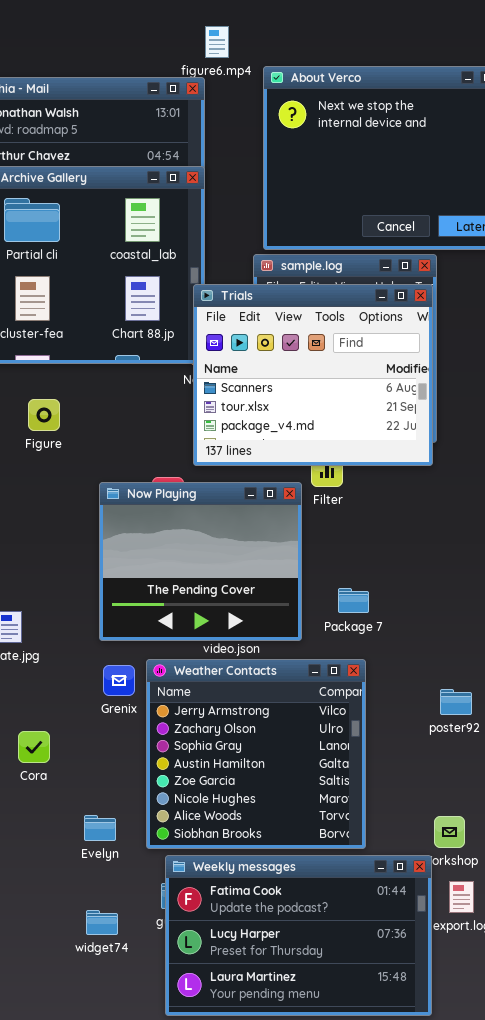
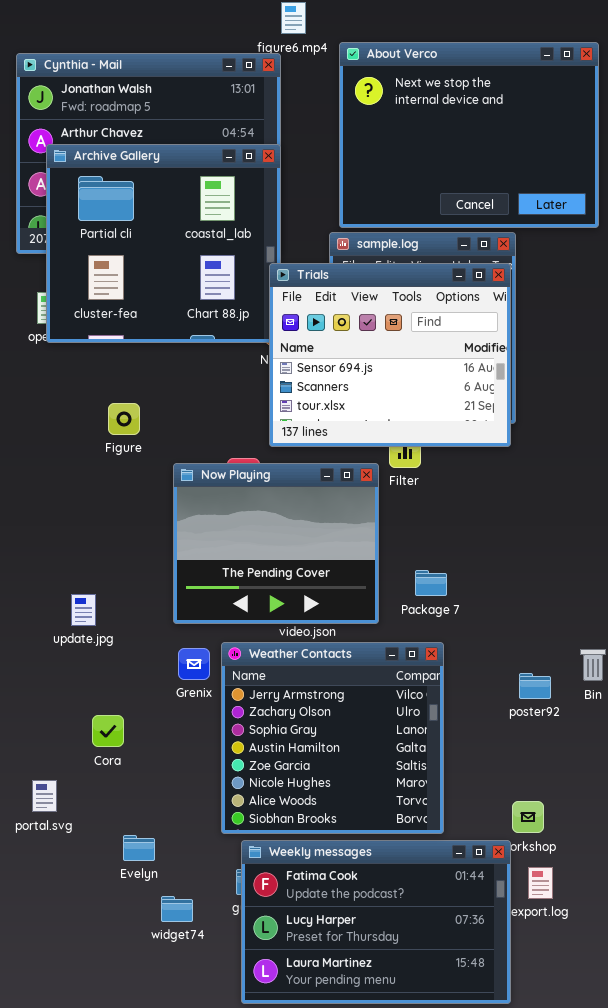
Trials: [193,284,433,466] -> [269,263,511,447], scrolled up 1 row
Figure: [28,399,60,431] -> [108,403,140,435], moved
Evelyn: [84,815,116,841] -> [123,835,155,861], moved

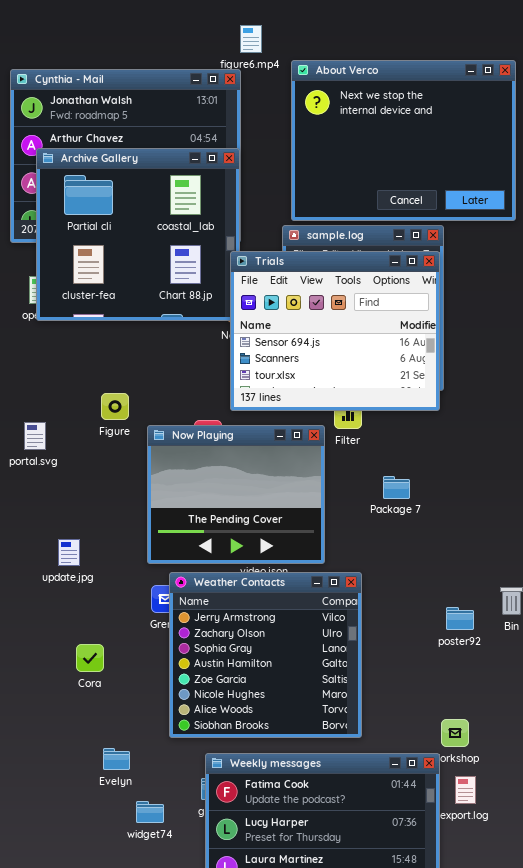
Figure: [108,403,140,435] -> [101,393,129,420], moved
Package 7: [415,570,447,596] -> [383,476,410,499], moved
Weather Contacts: [221,642,444,834] -> [169,572,362,738], moved
portal.svg: [32,780,57,812] -> [24,422,46,450], moved

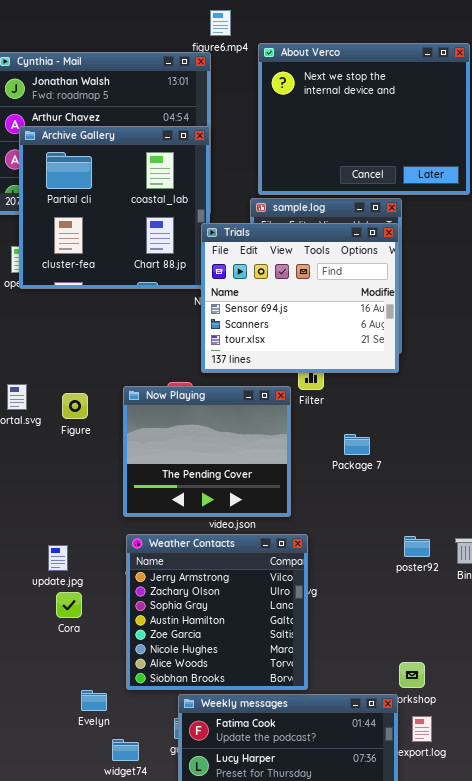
Figure: [101,393,129,420] -> [62,393,88,419], moved
update.jpg: [58,539,80,566] -> [48,545,68,571], moved
Weather Contacts: [169,572,362,738] -> [126,534,308,690], moved
poster92: [446,607,474,630] -> [404,536,430,557], moved

